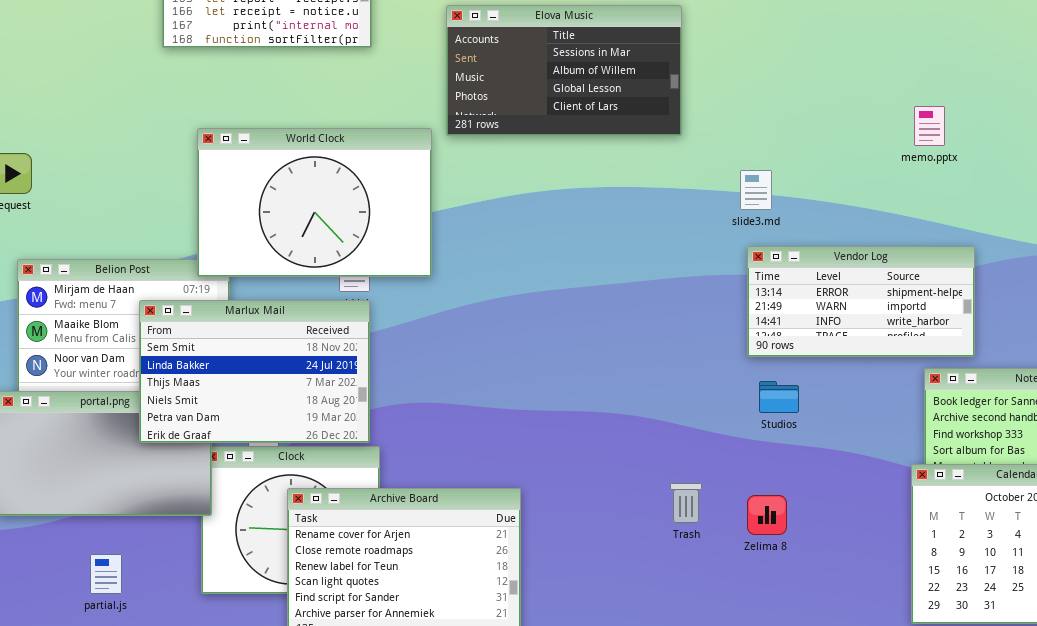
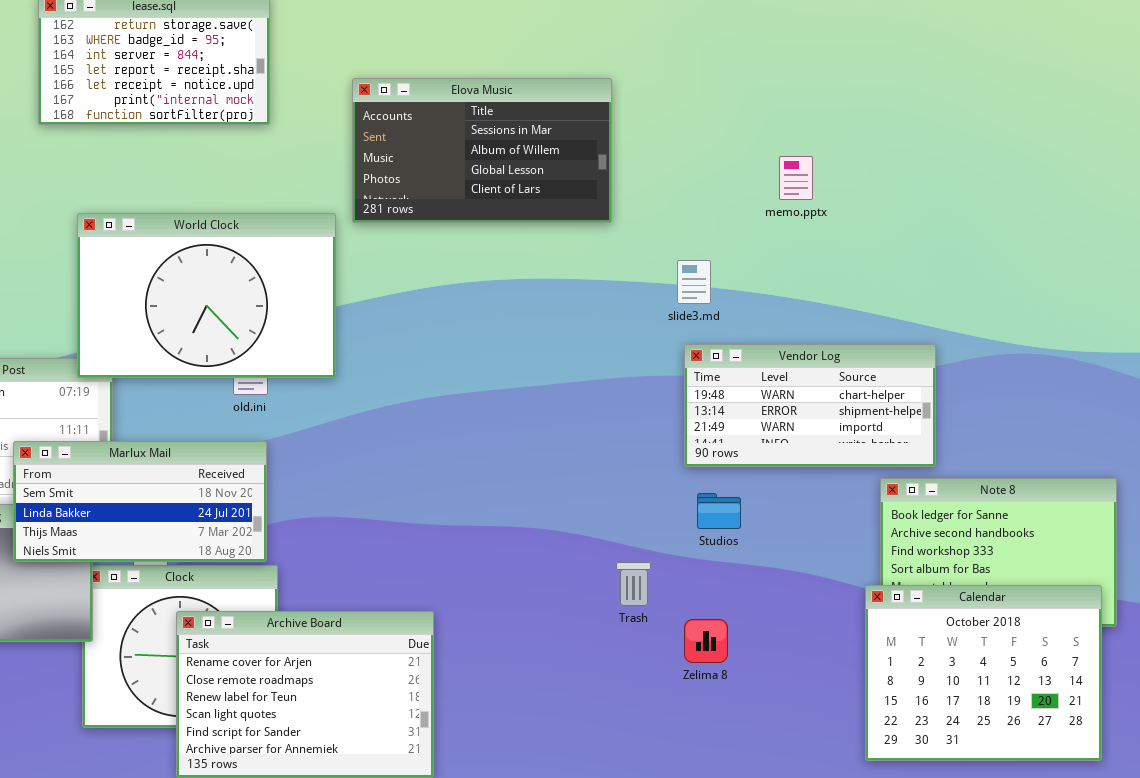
memo.pptx: [914,106,945,146] -> [779,156,813,200], moved
Vendor Log: [747,246,975,357] -> [684,344,936,467], scrolled up 1 row
Marlux Mail: [139,300,370,443] -> [13,441,267,562], resized
Trash: [670,483,702,523] -> [616,562,651,606], moved

